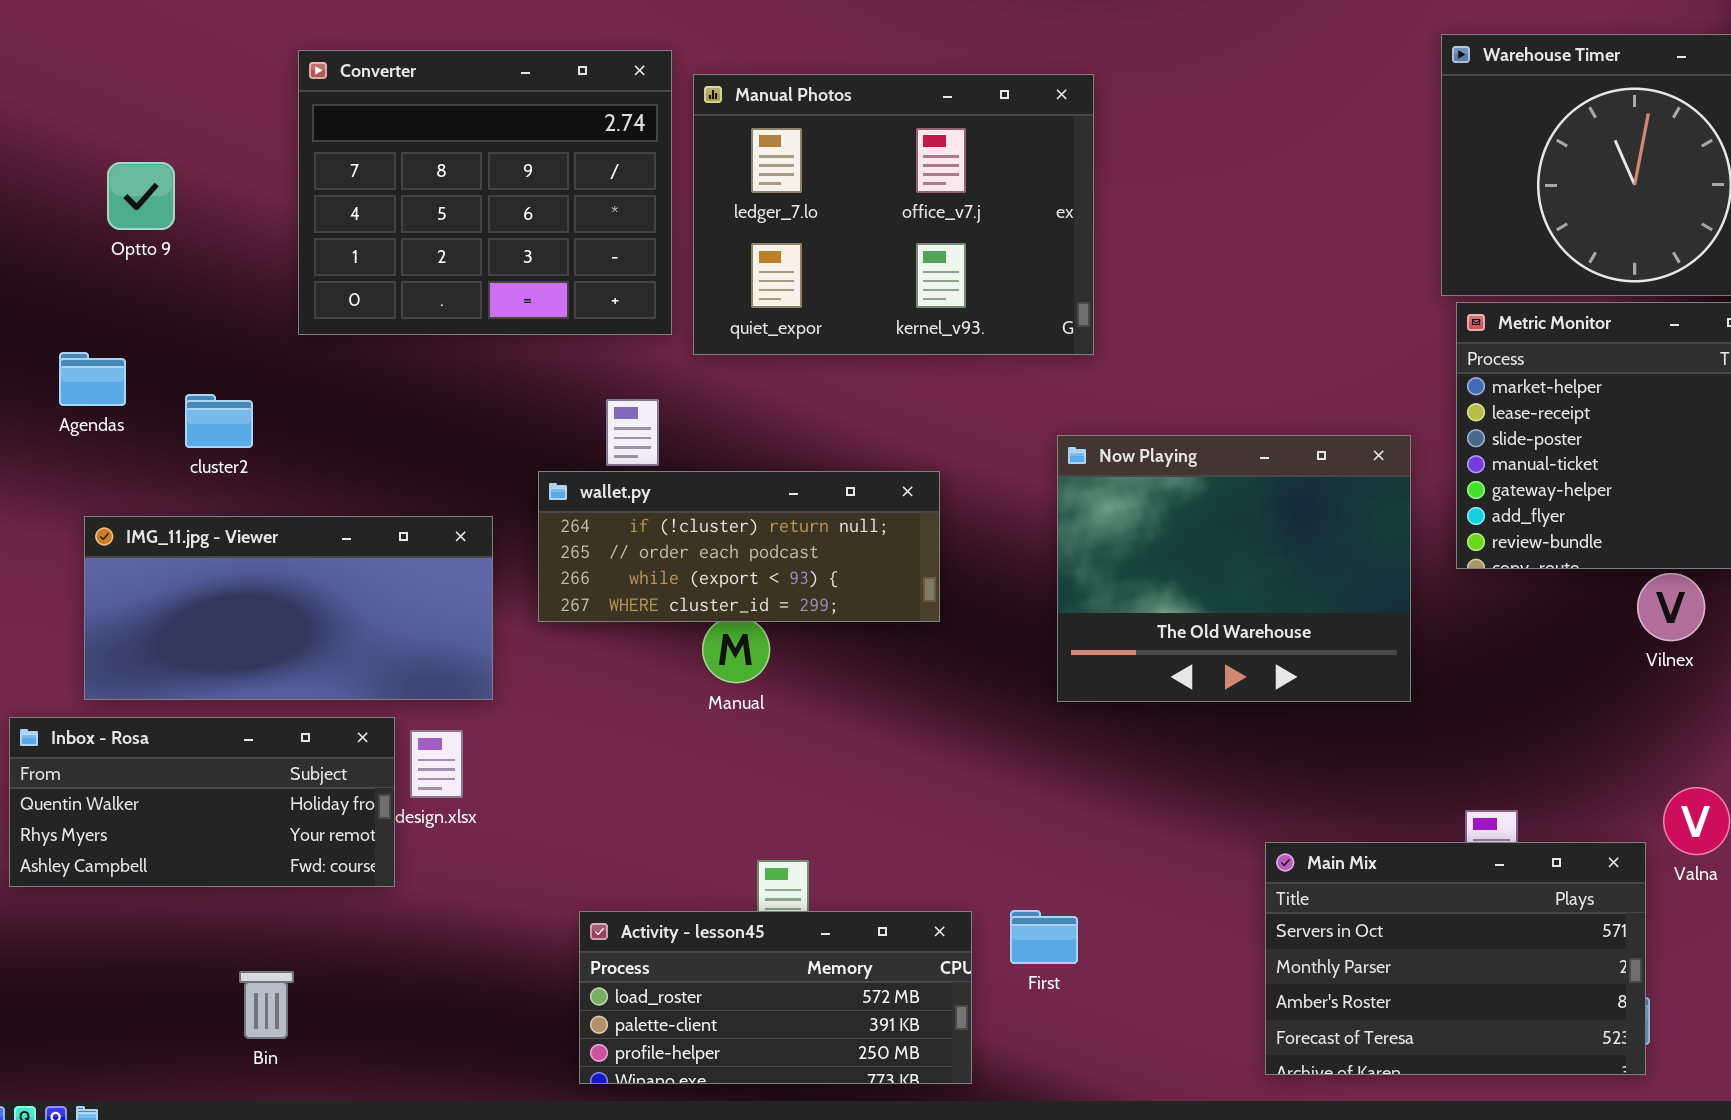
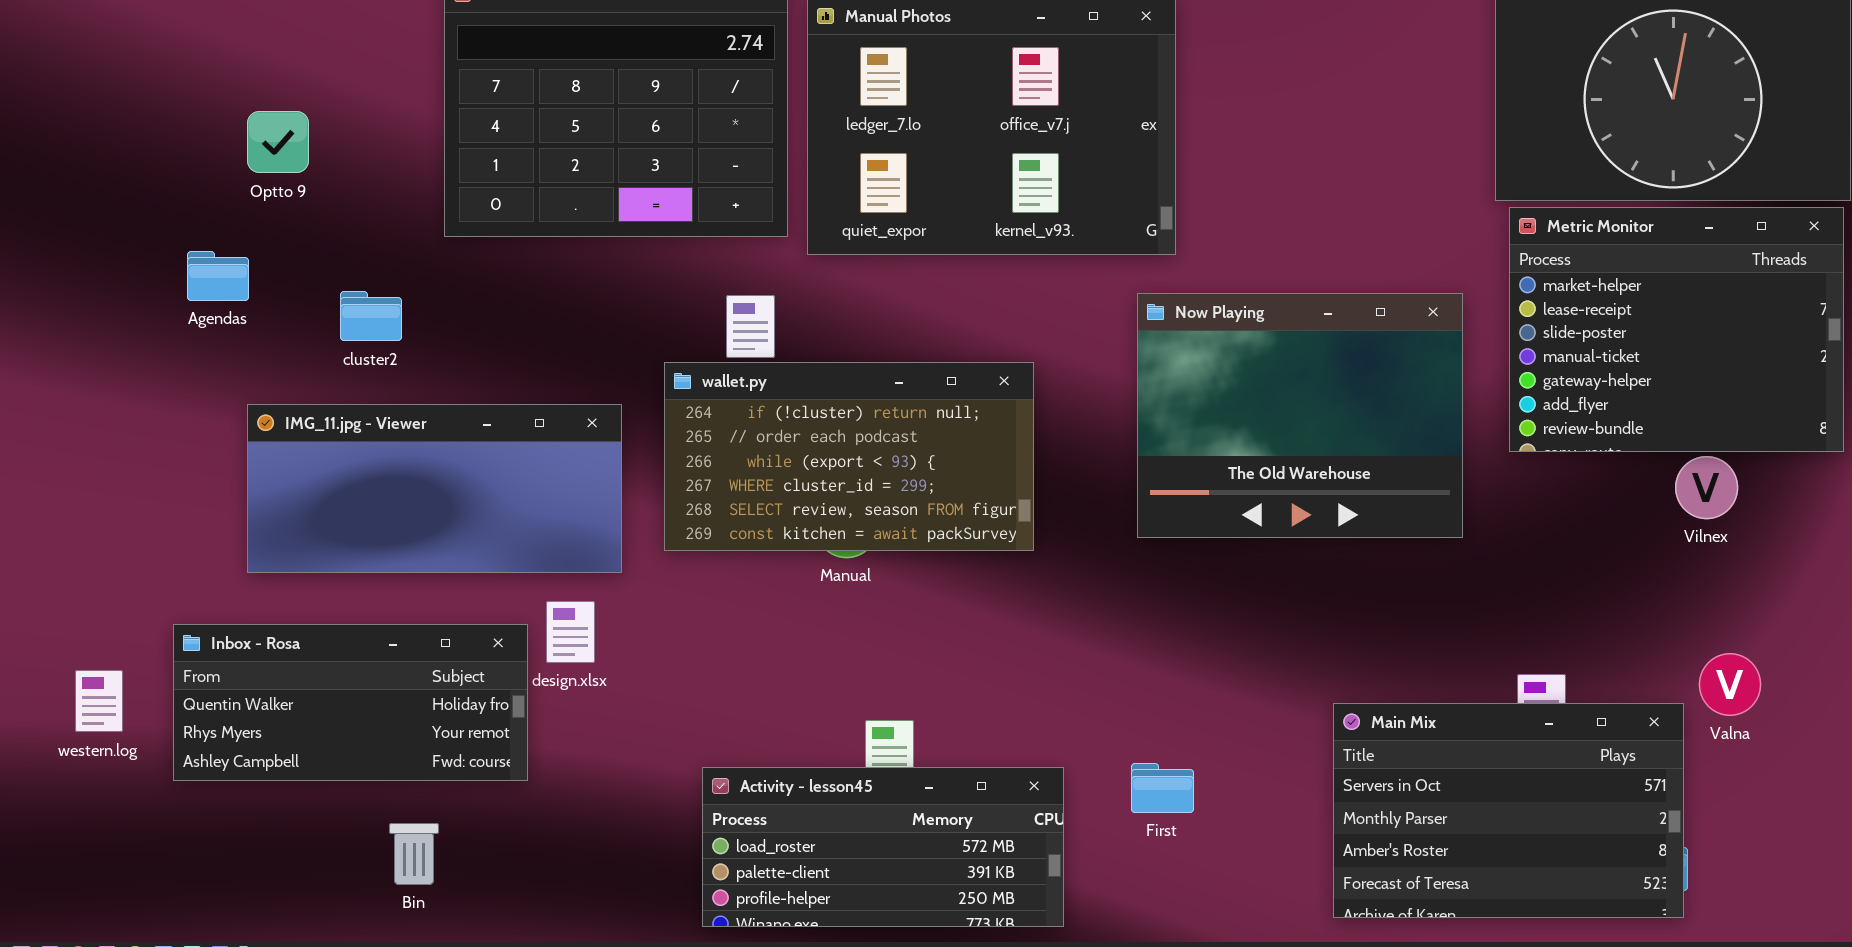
Optto 9: [107,162,175,230] -> [247,111,309,173], moved
Agendas: [59,352,126,406] -> [187,251,249,301], moved
Now Playing: [1057,435,1411,702] -> [1137,293,1463,538], moved
wallet.py: [538,471,940,622] -> [664,362,1034,551], resized
Inbox - Rosa: [9,717,395,887] -> [173,624,528,781], moved
First: [1010,910,1078,964] -> [1131,763,1194,813], moved

